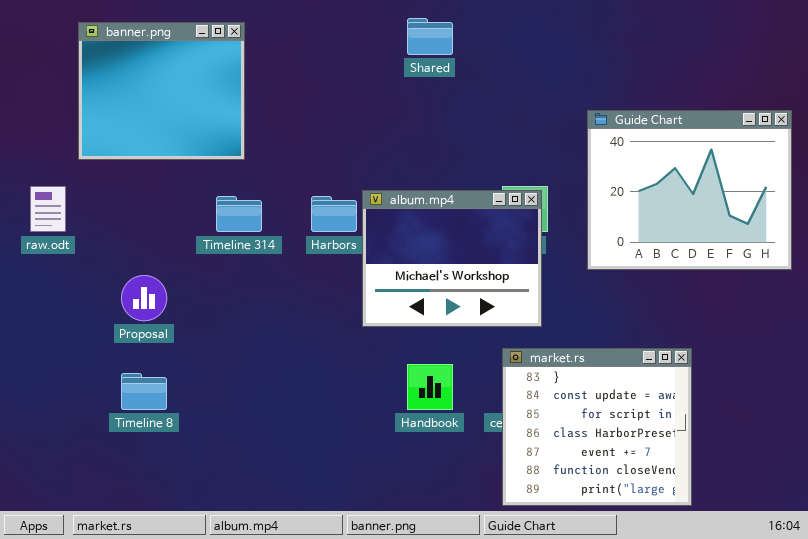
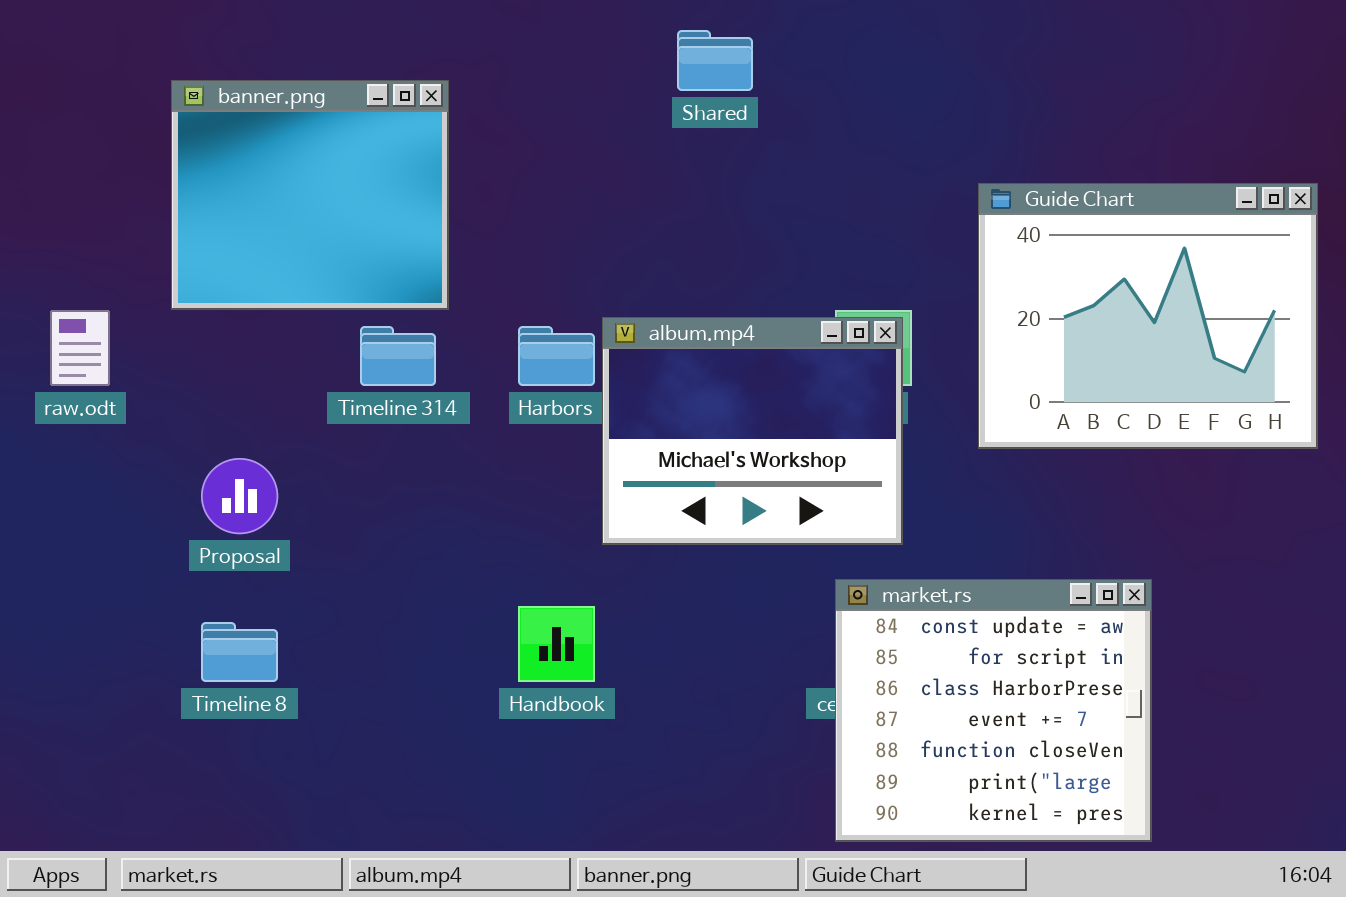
banner.png: [78,22,245,160] -> [171,80,449,310], moved
market.rs: [502,348,692,506] -> [835,579,1152,842], scrolled down 1 row
Handbook: [407,364,453,410] -> [518,606,595,682], moved

